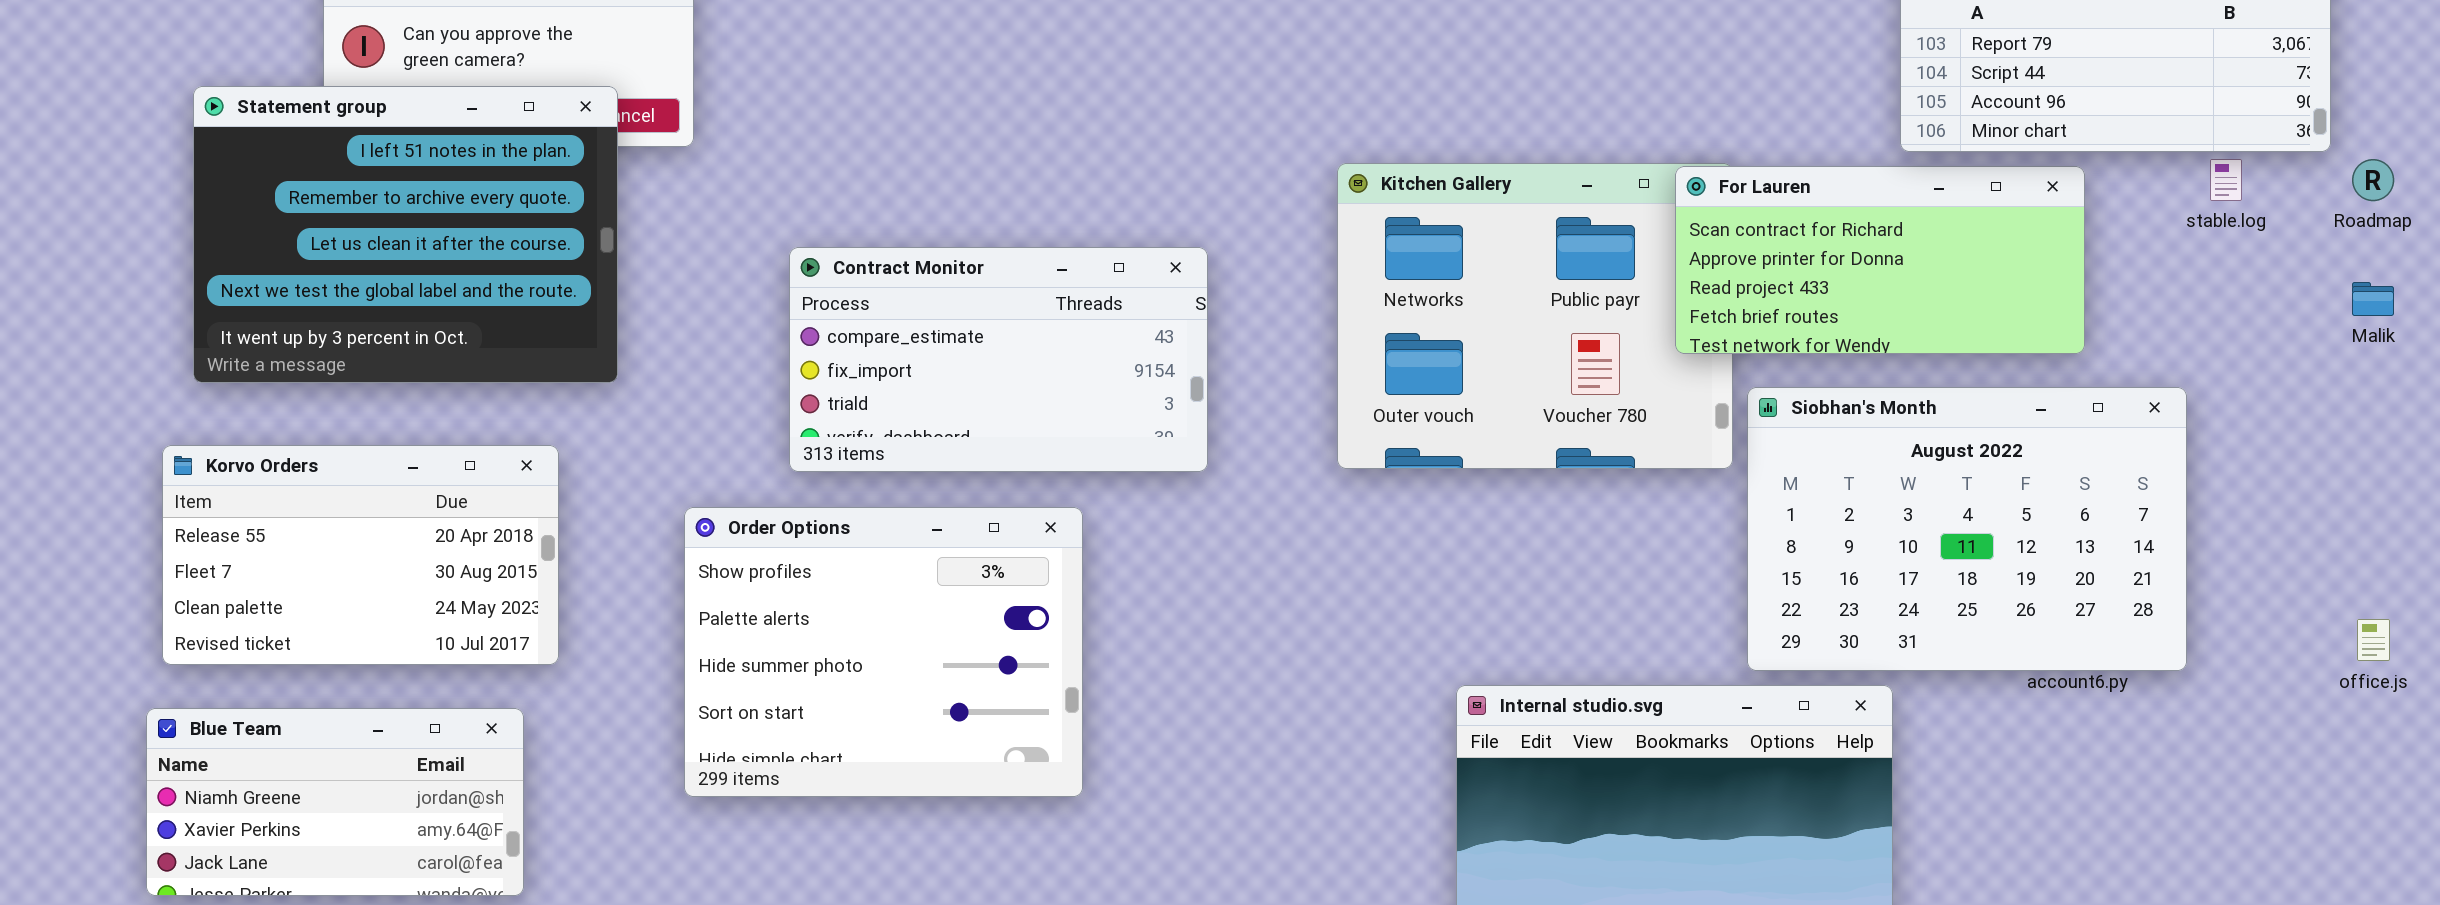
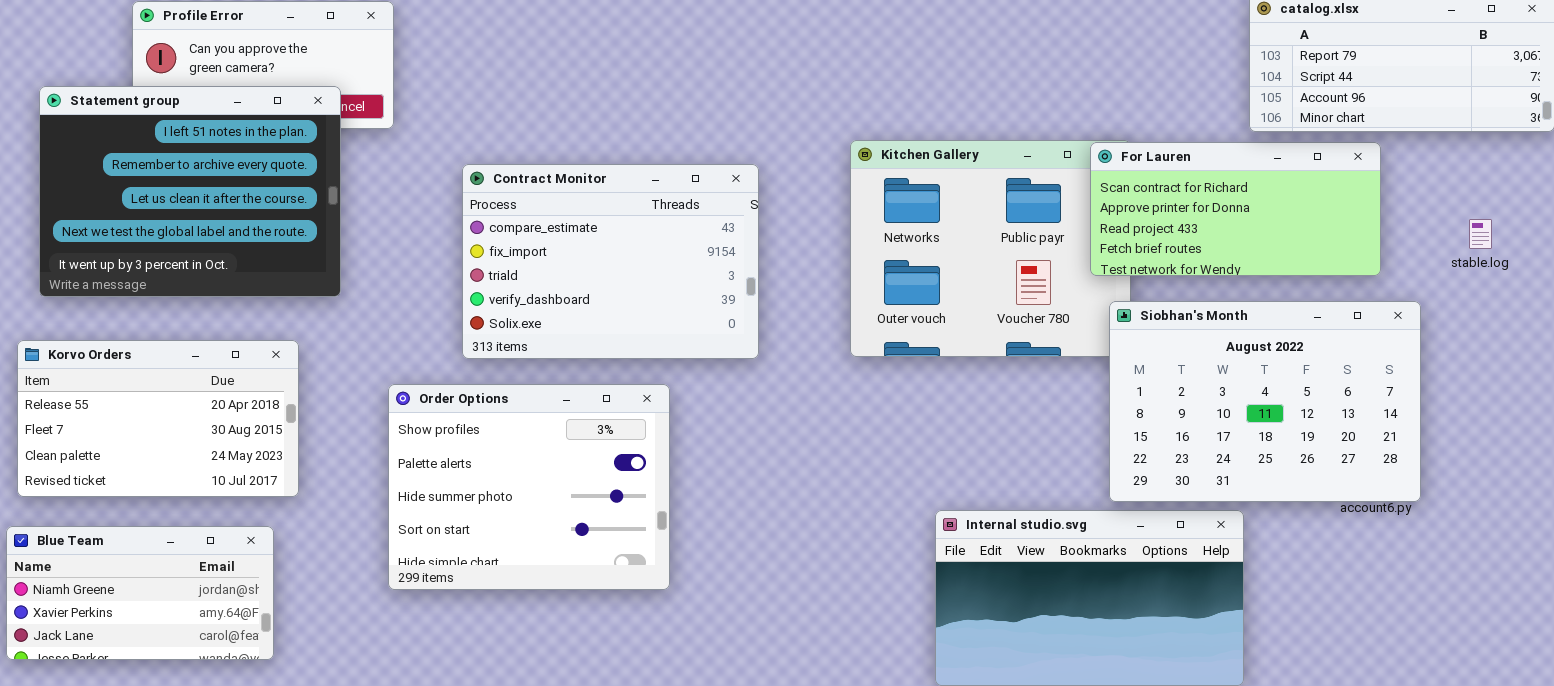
stable.log: [2210,159,2242,201] -> [1469,219,1492,249], moved
Contract Monitor: [789,247,1208,472] -> [462,164,759,359], resized
Siobhan's Month: [1747,387,2187,671] -> [1109,301,1421,502], moved

